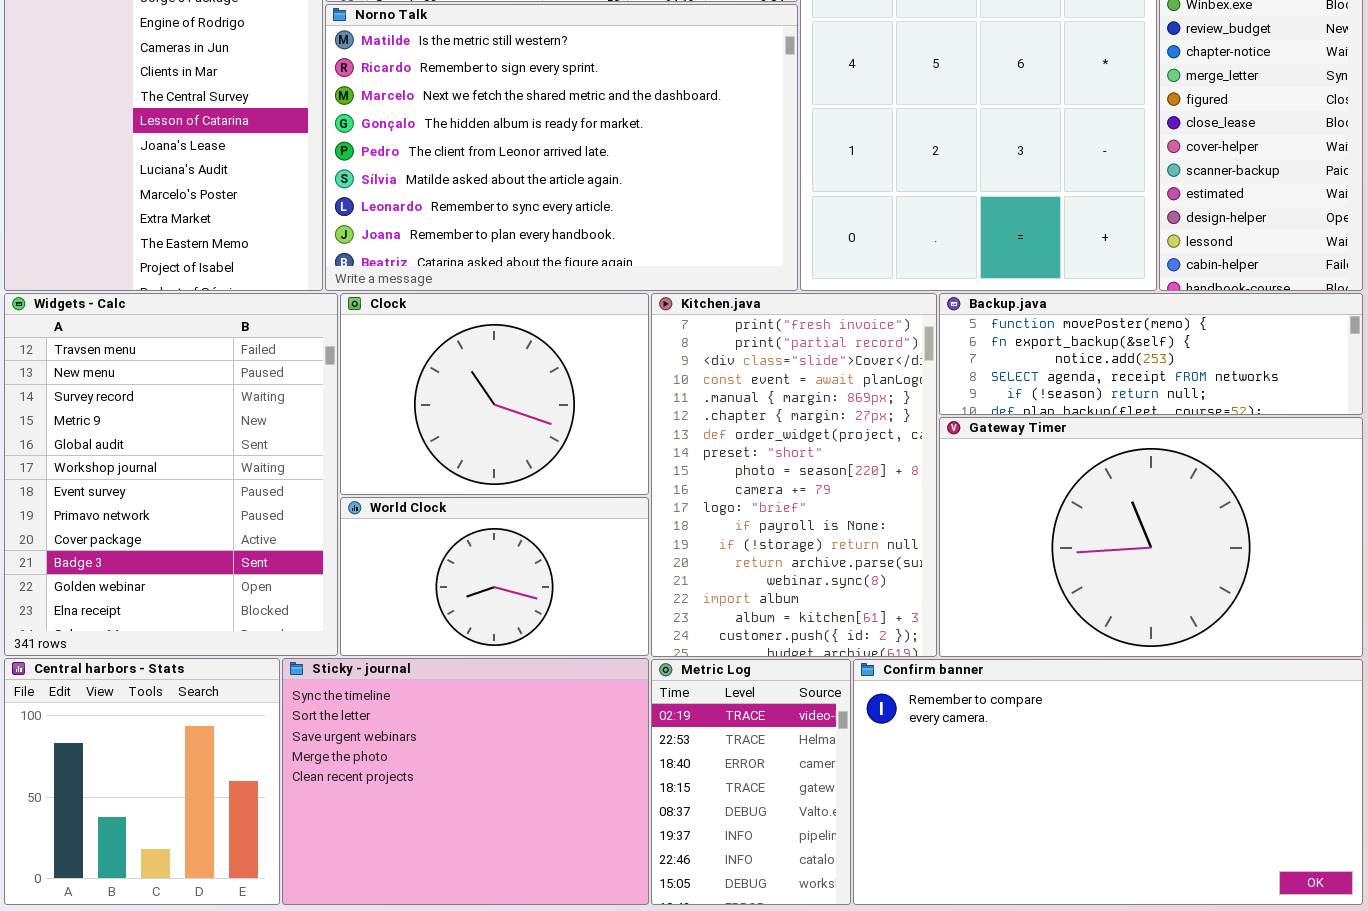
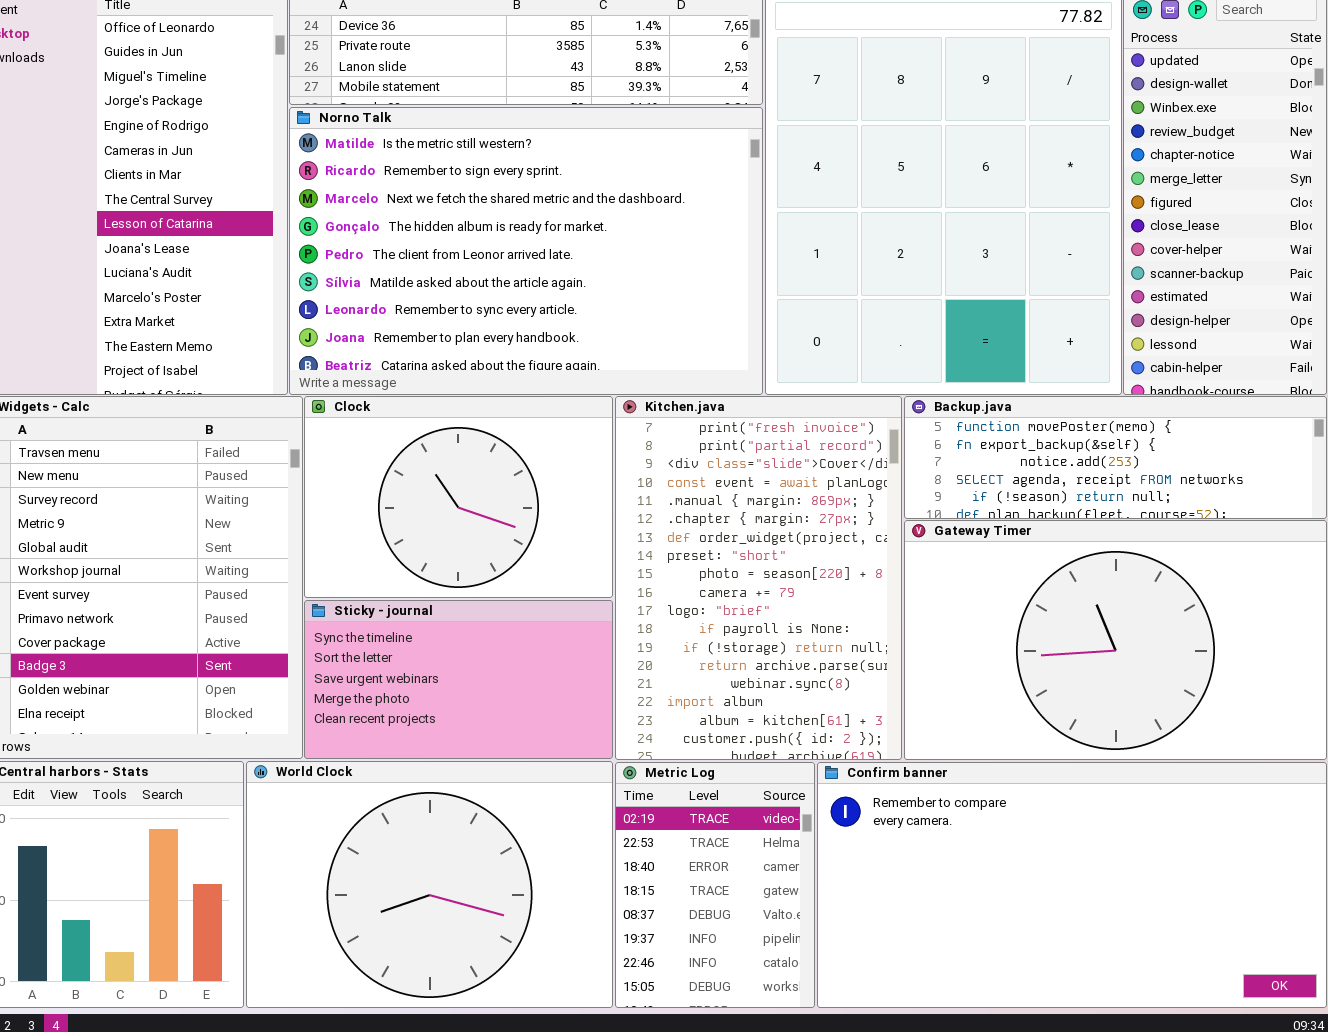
World Clock: [340,497,649,656] -> [246,761,613,1008], moved, resized
Sticky - journal: [282,658,649,905] -> [304,600,613,759], moved, resized

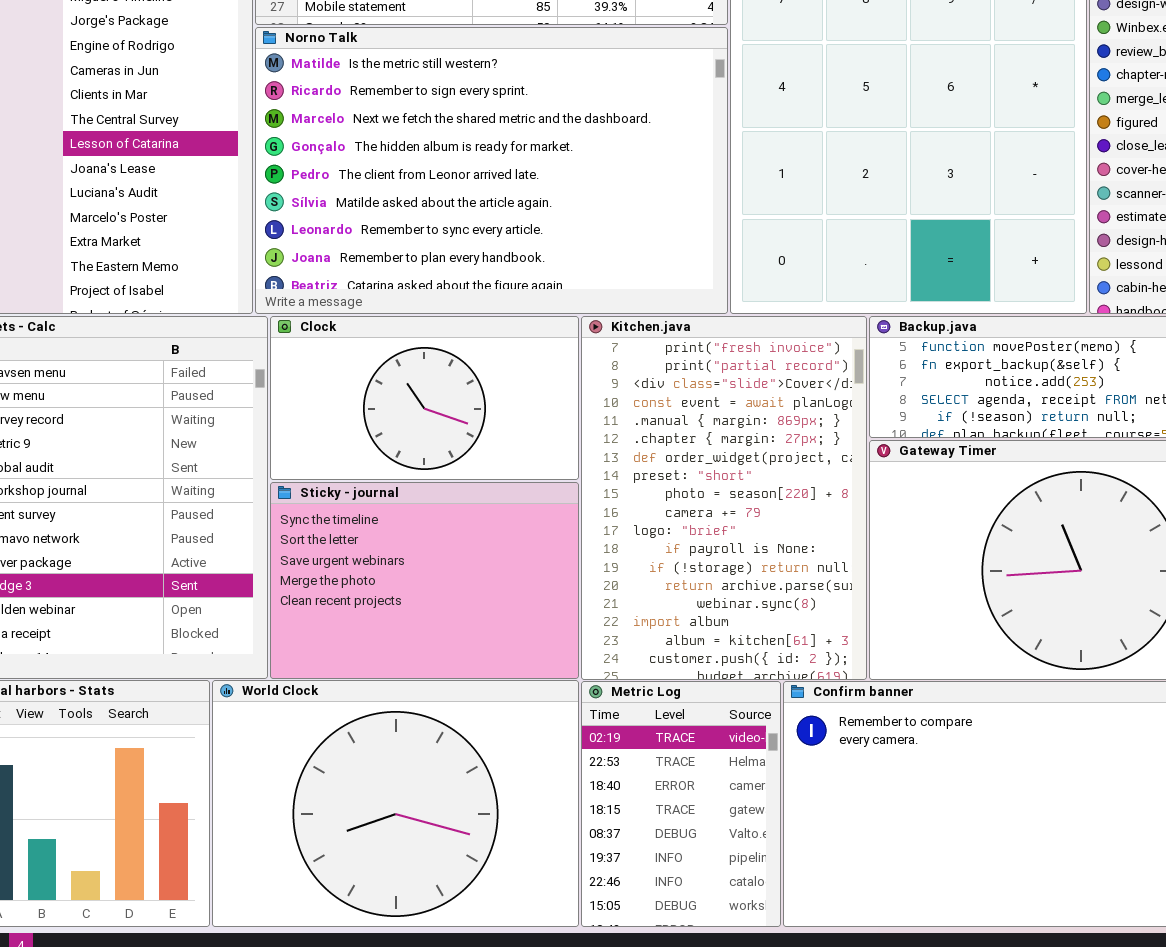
Clock: [304,396,613,598] -> [270,316,579,480], resized
Sticky - journal: [304,600,613,759] -> [270,482,579,679], resized

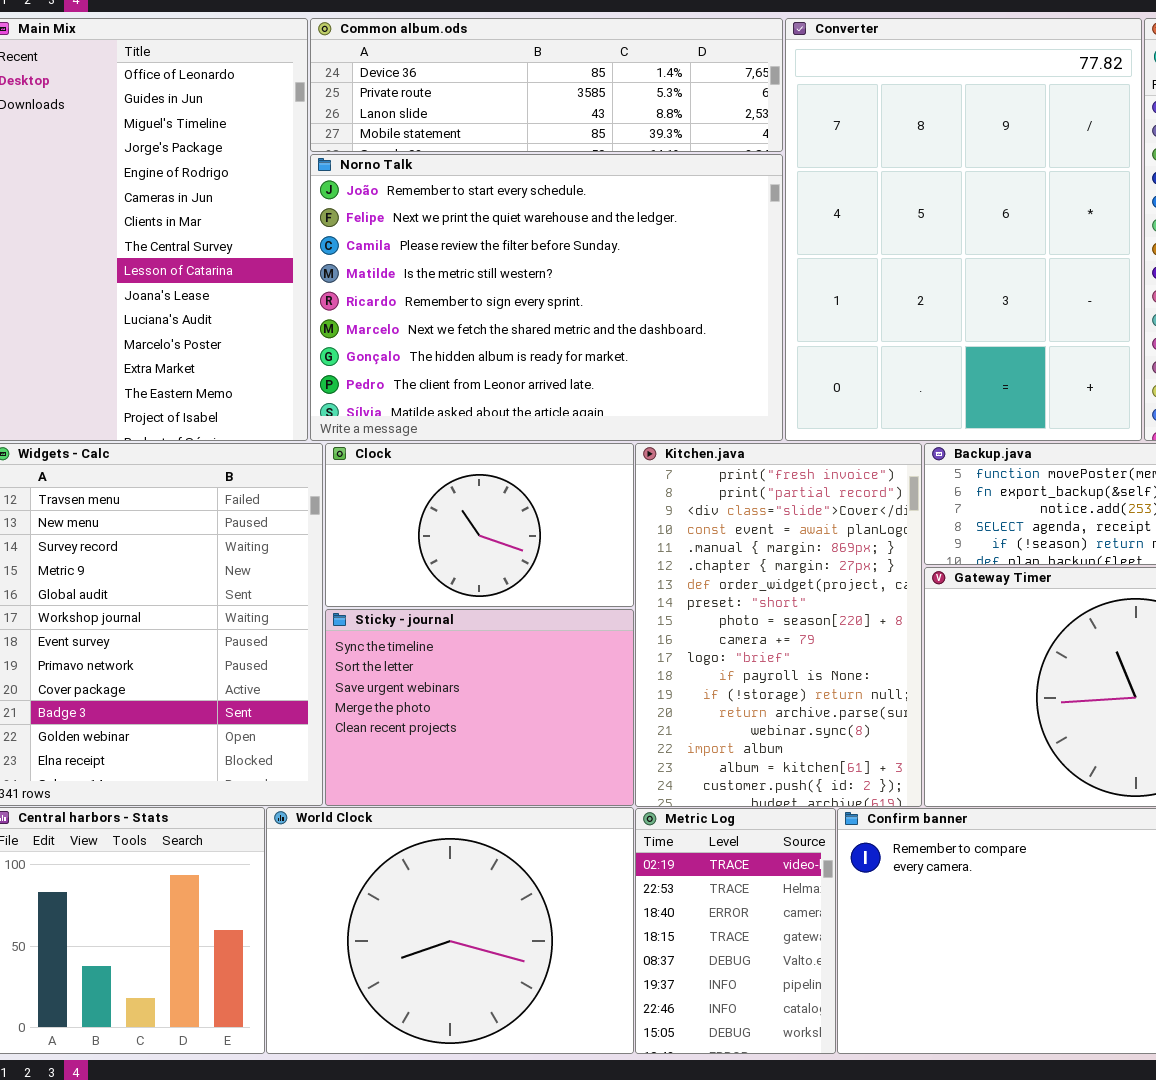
Norno Talk: [255,27,728,314] -> [310,154,783,441], scrolled up 3 rows

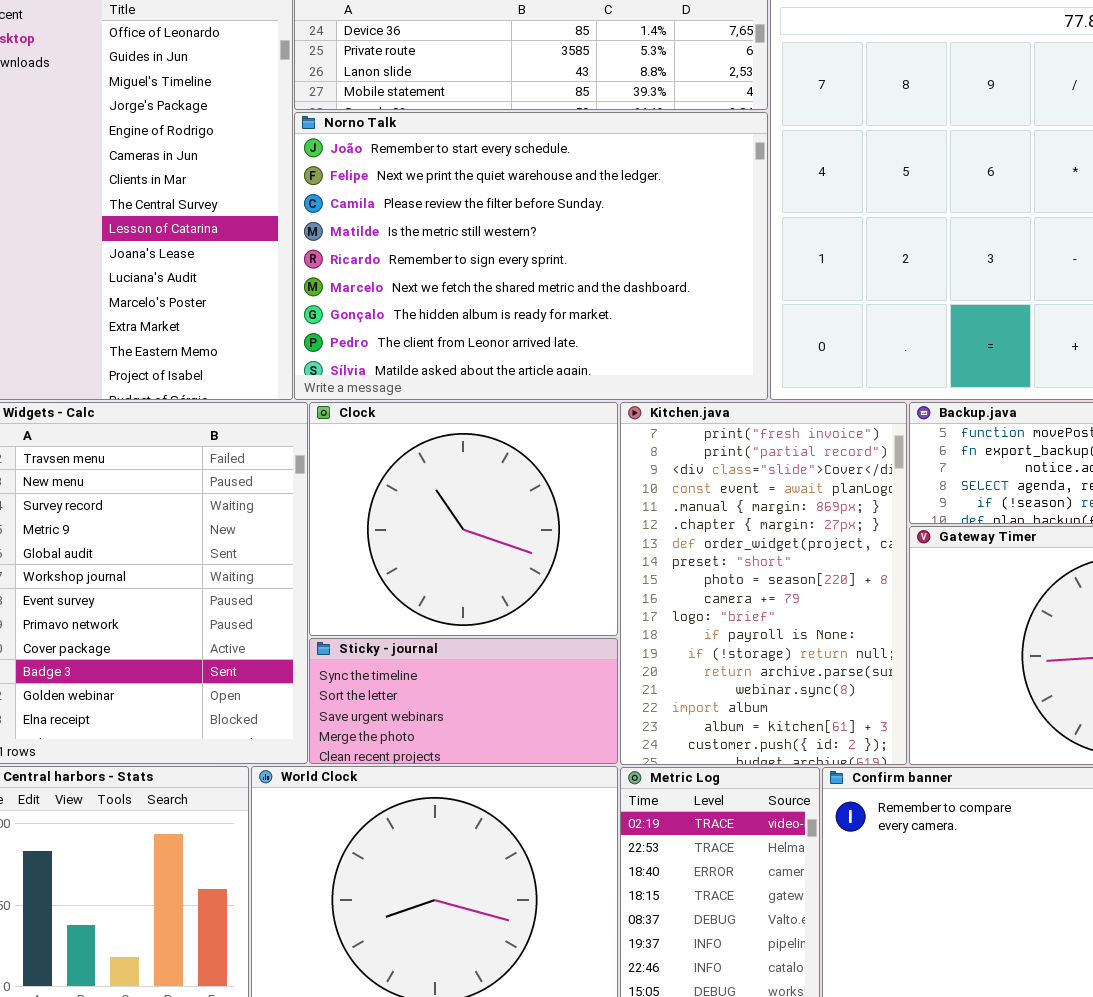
Clock: [325,443,634,607] -> [309,402,618,636], resized
Sticky - journal: [325,609,634,806] -> [309,638,618,764], resized

